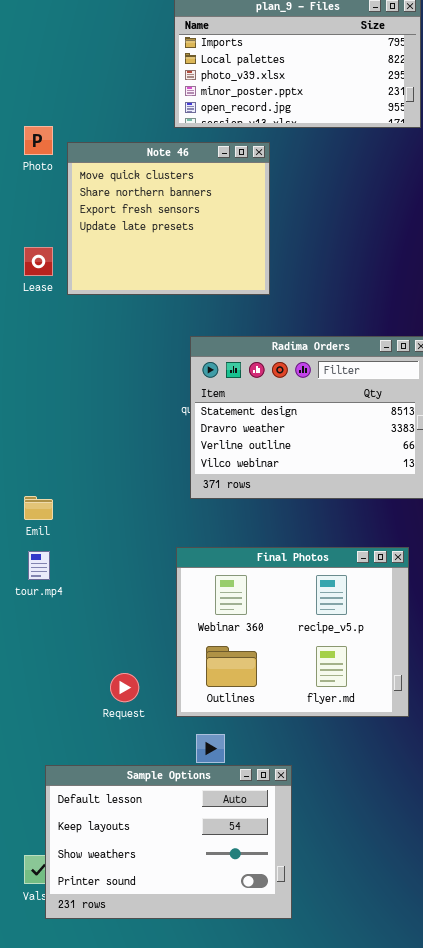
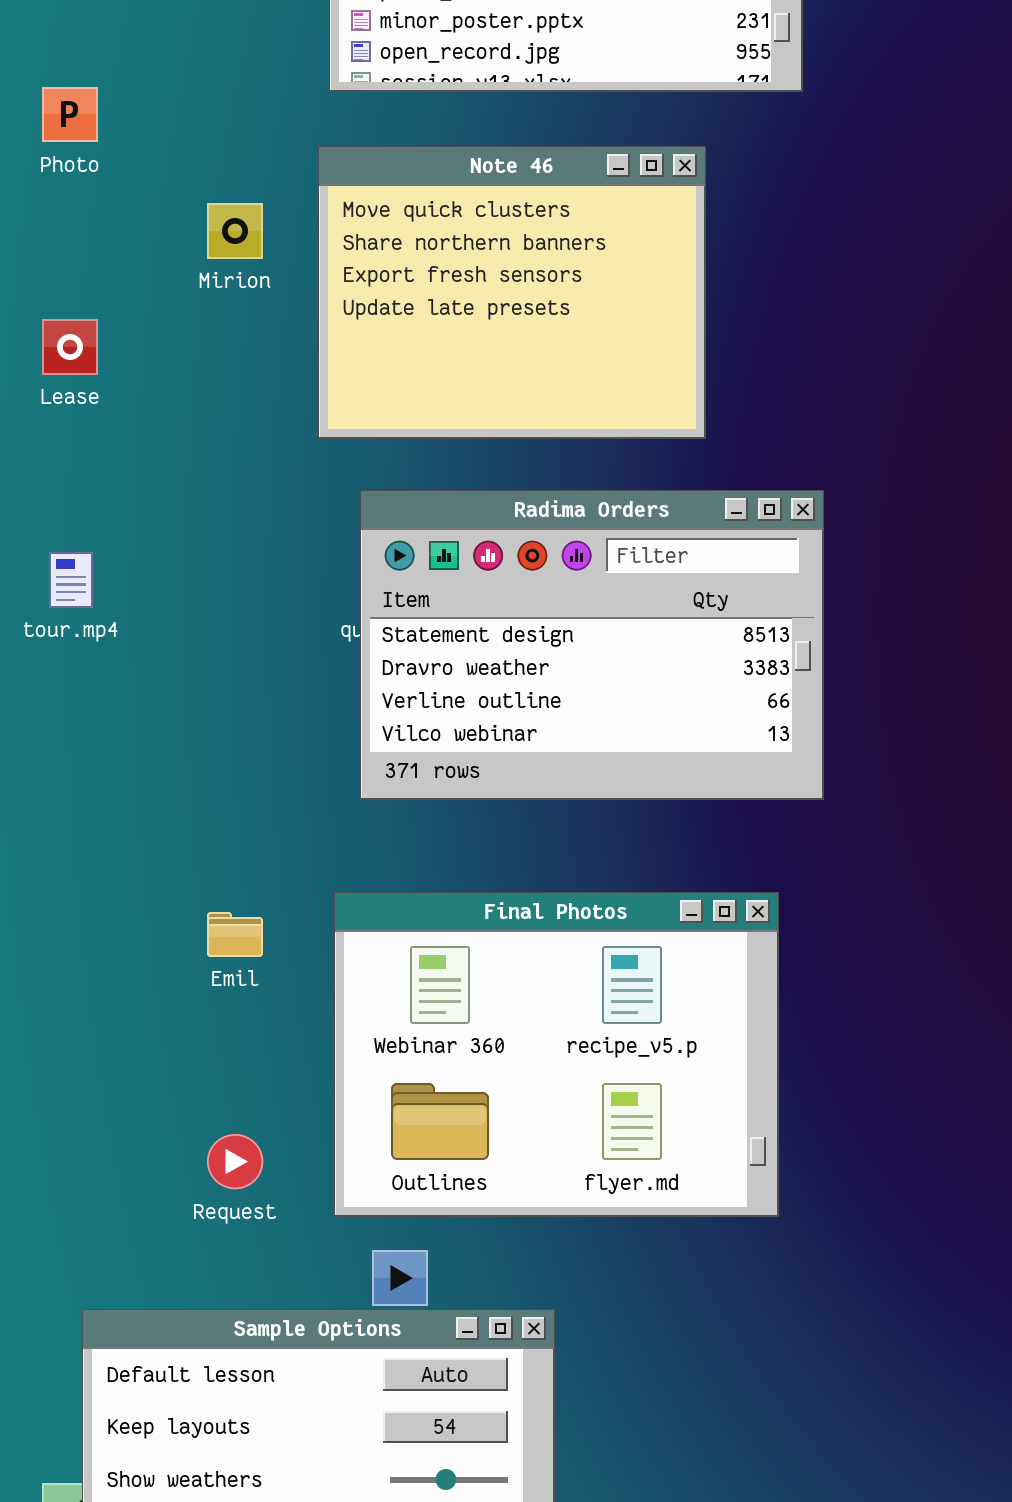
Note 46: [67,142,270,295] -> [318,146,706,439], moved
Emil: [24,496,53,520] -> [207,912,263,957], moved
tour.mp4: [28,551,50,580] -> [49,552,93,608], moved

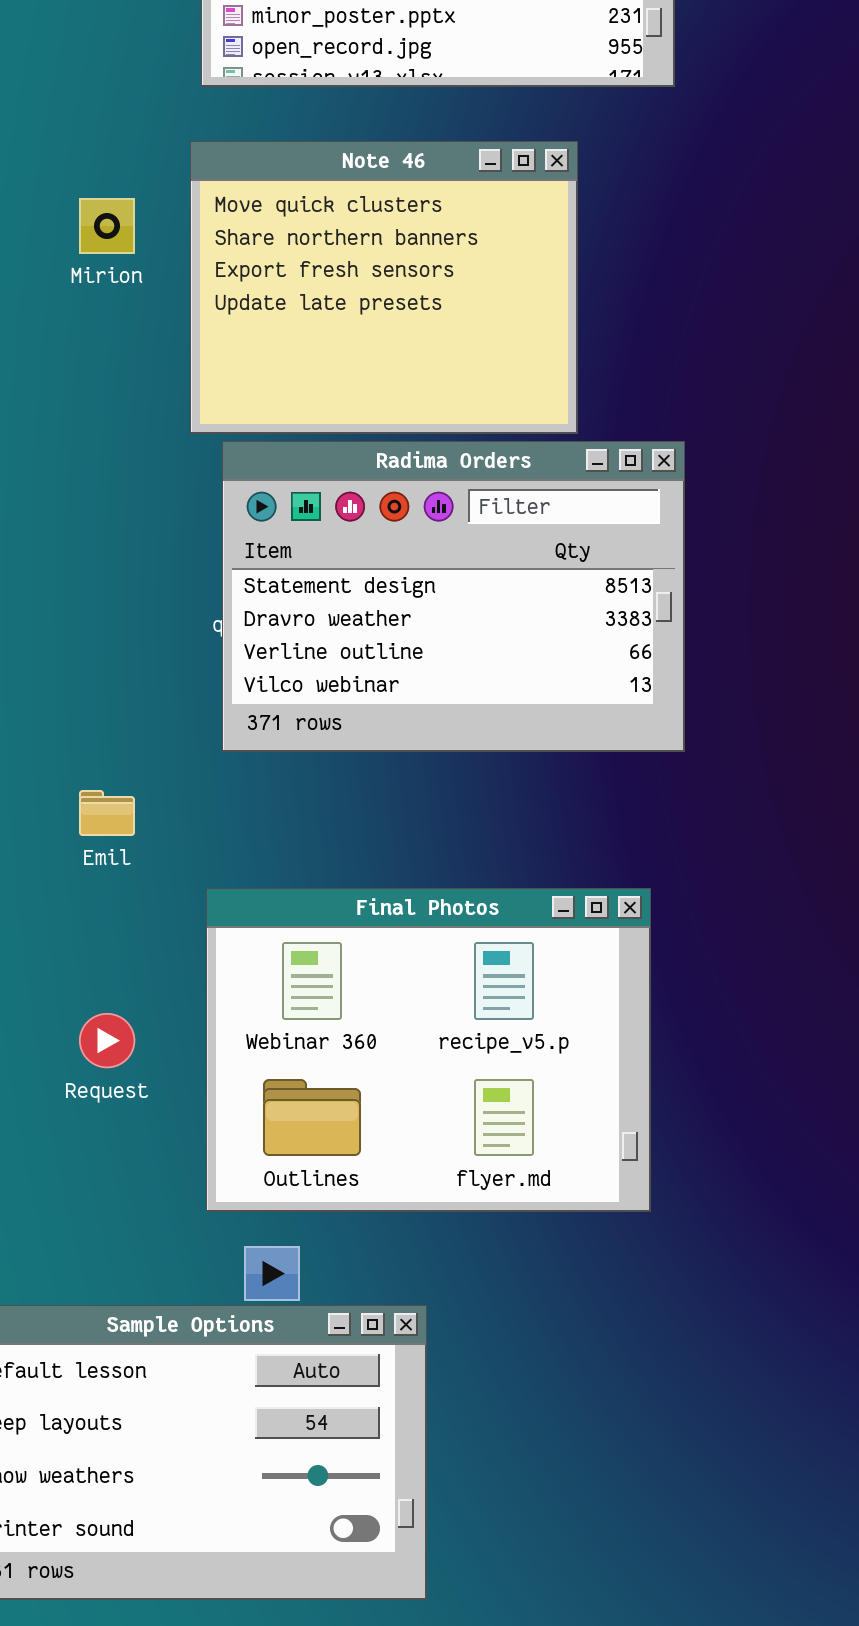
Radima Orders: [360,490,824,800] -> [222,441,685,752], moved
Emil: [207,912,263,957] -> [79,790,135,836], moved
Request: [207,1134,263,1189] -> [79,1013,135,1068], moved

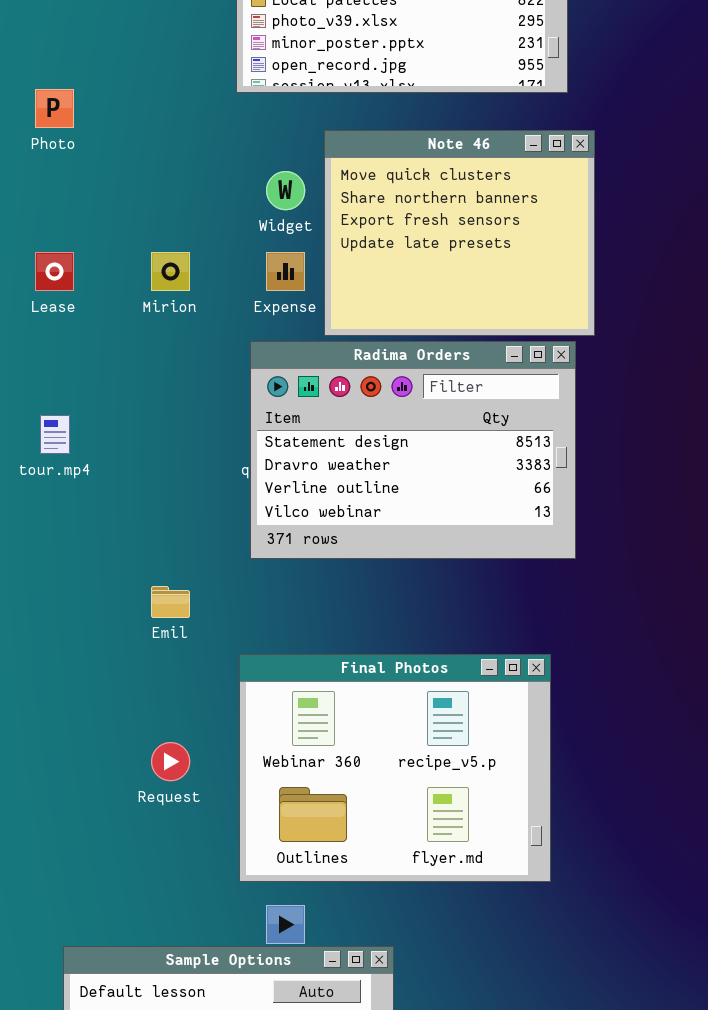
Note 46: [190,141,578,434] -> [324,130,595,336], moved
Mirion: [79,198,135,254] -> [151,252,190,291], moved

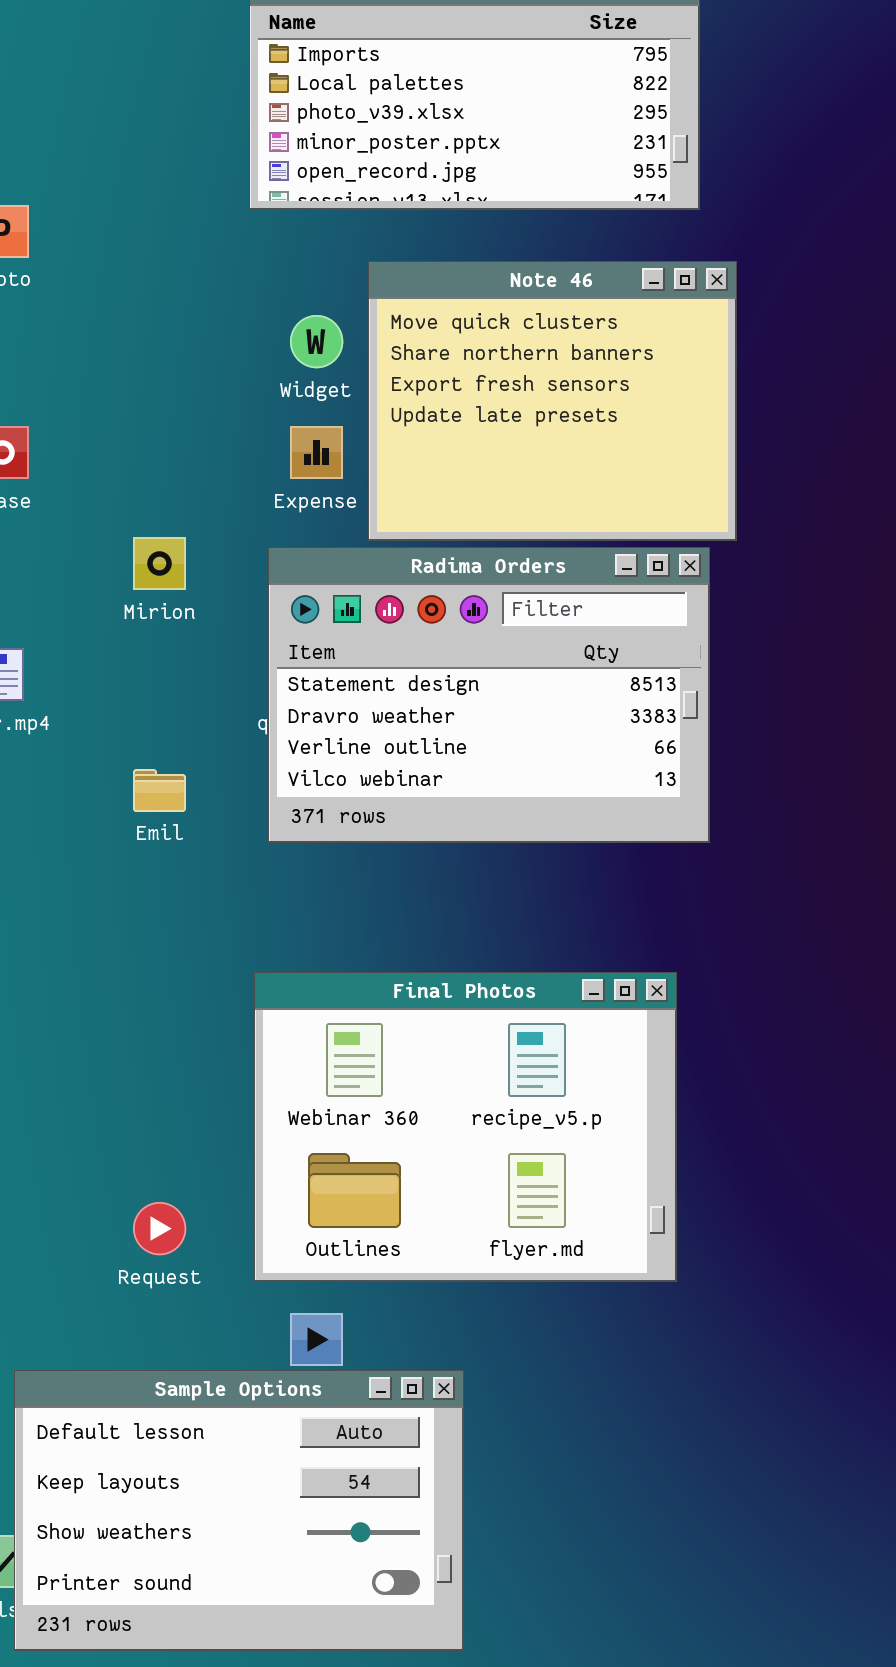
Mirion: [151,252,190,291] -> [133,537,186,590], moved
Emil: [151,586,190,618] -> [133,769,186,812], moved
Request: [151,742,190,781] -> [133,1202,186,1255], moved

